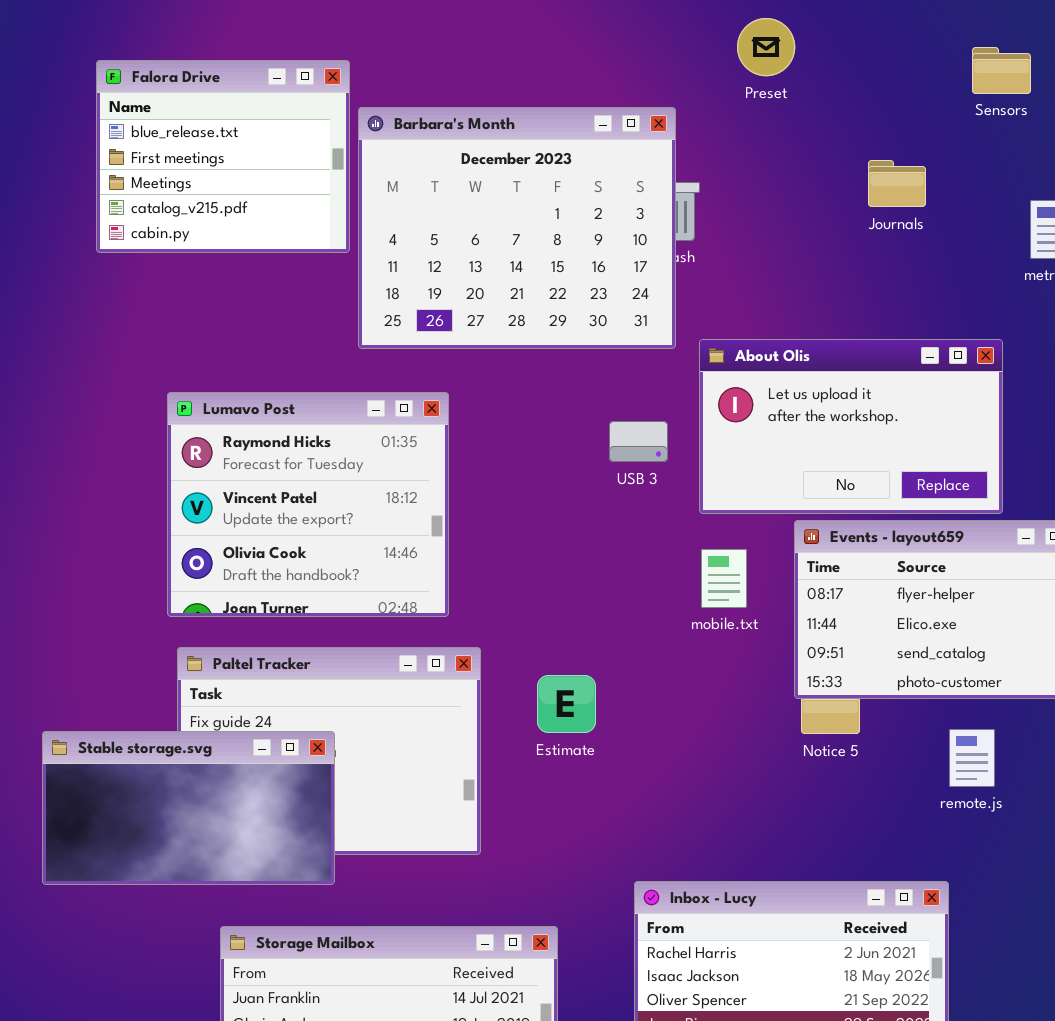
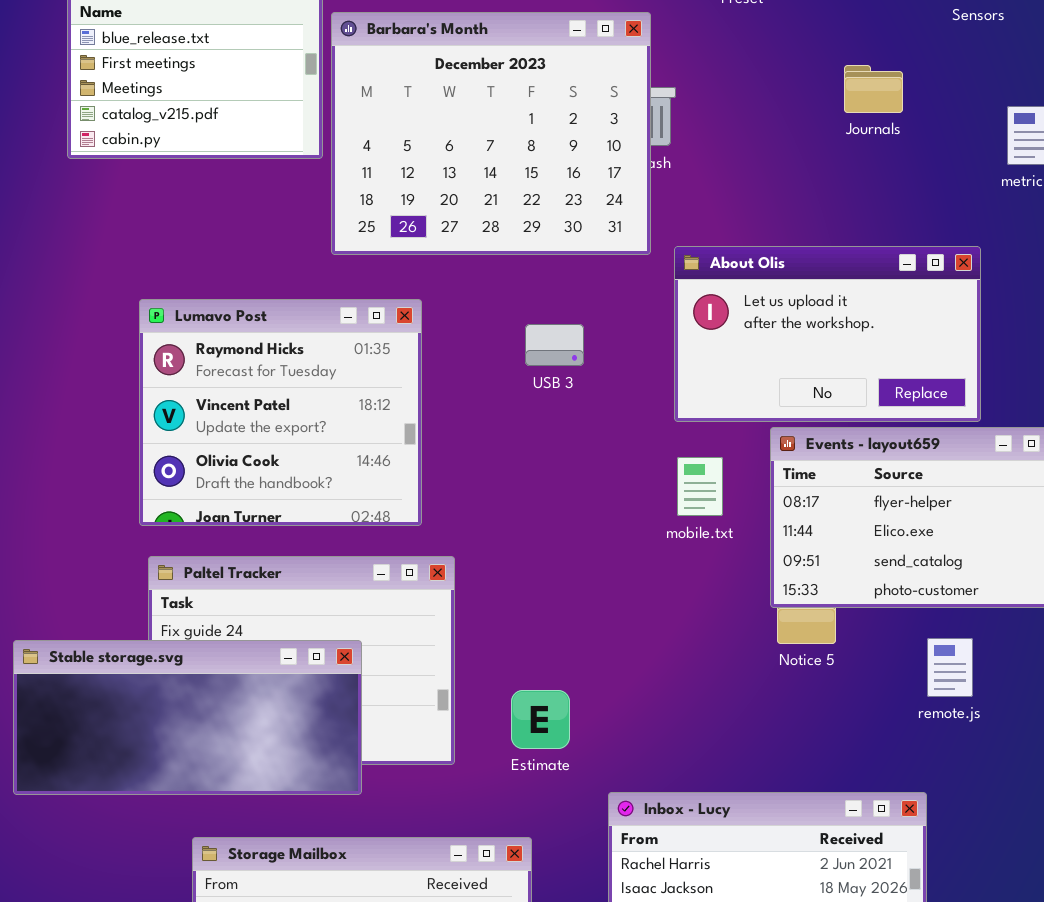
USB 3: [609,421,668,462] -> [525,324,584,366], moved
Estimate: [537,675,596,733] -> [511,690,570,749], moved
Stable storage.svg: [42,731,335,885] -> [13,640,362,795], resized

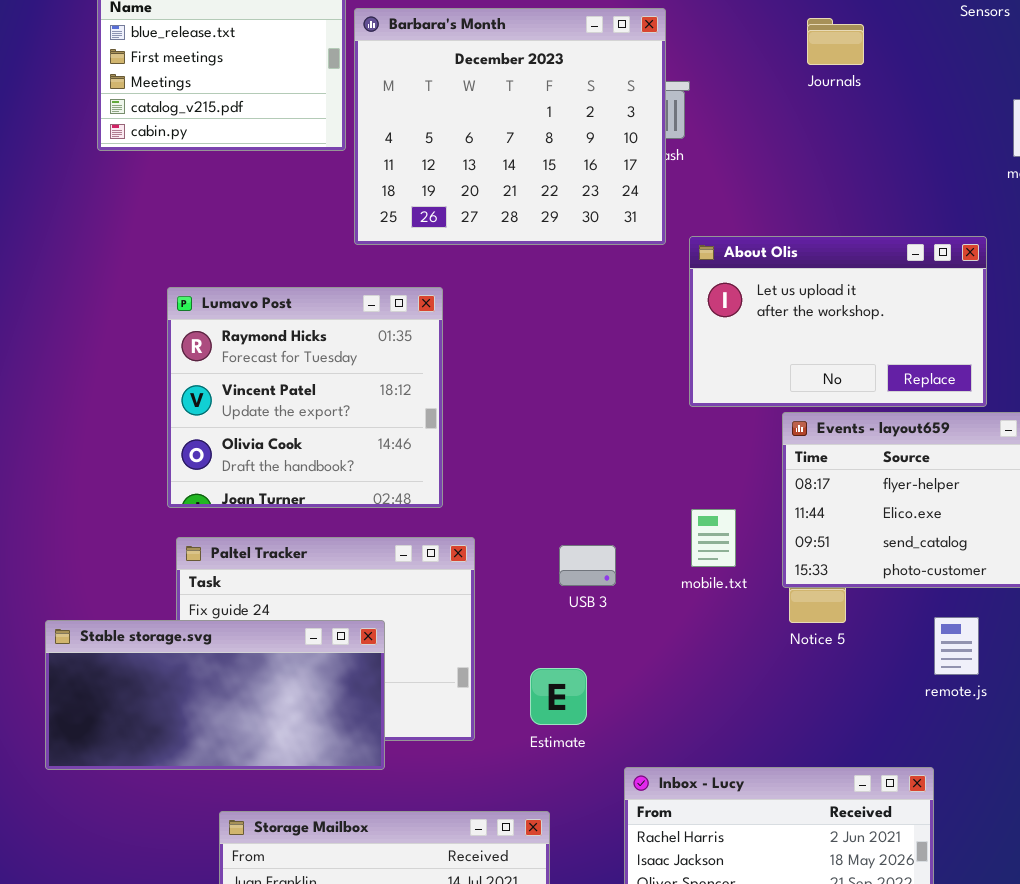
Journals: [844,65,903,113] -> [807,18,864,65], moved
USB 3: [525,324,584,366] -> [559,545,616,586], moved
mobile.txt: [677,457,723,516] -> [691,509,736,567], moved

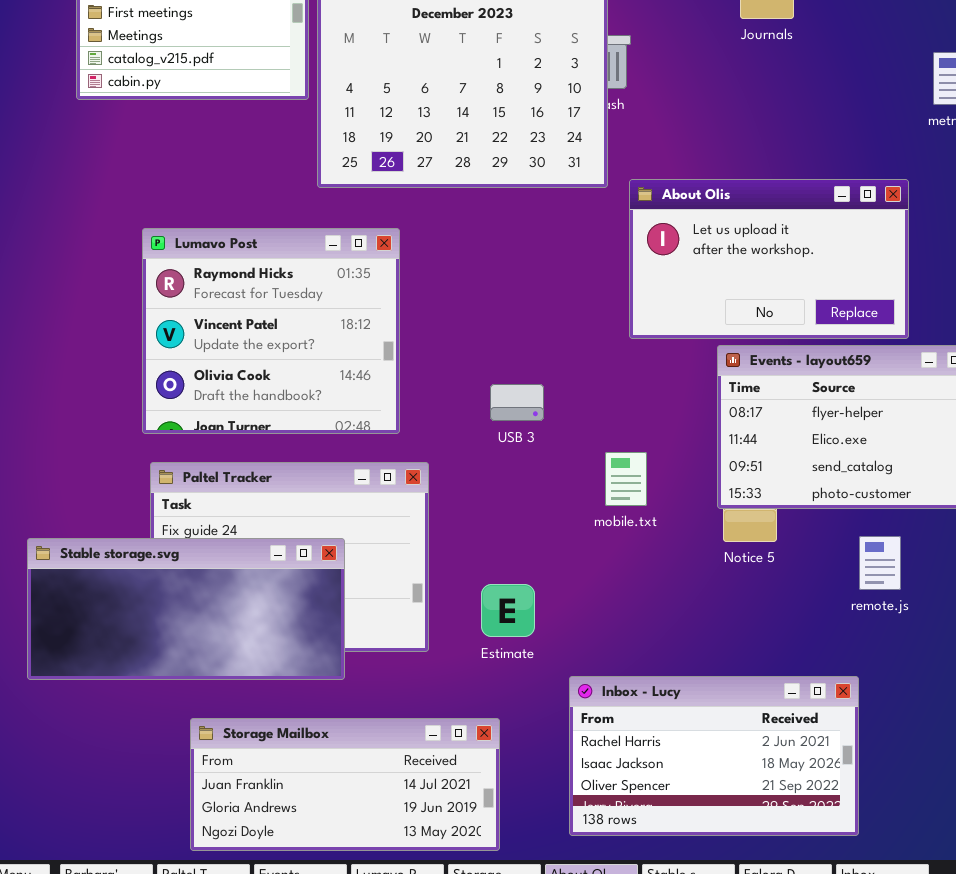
mobile.txt: [691,509,736,567] -> [605,452,647,506], moved
USB 3: [559,545,616,586] -> [490,384,544,421], moved

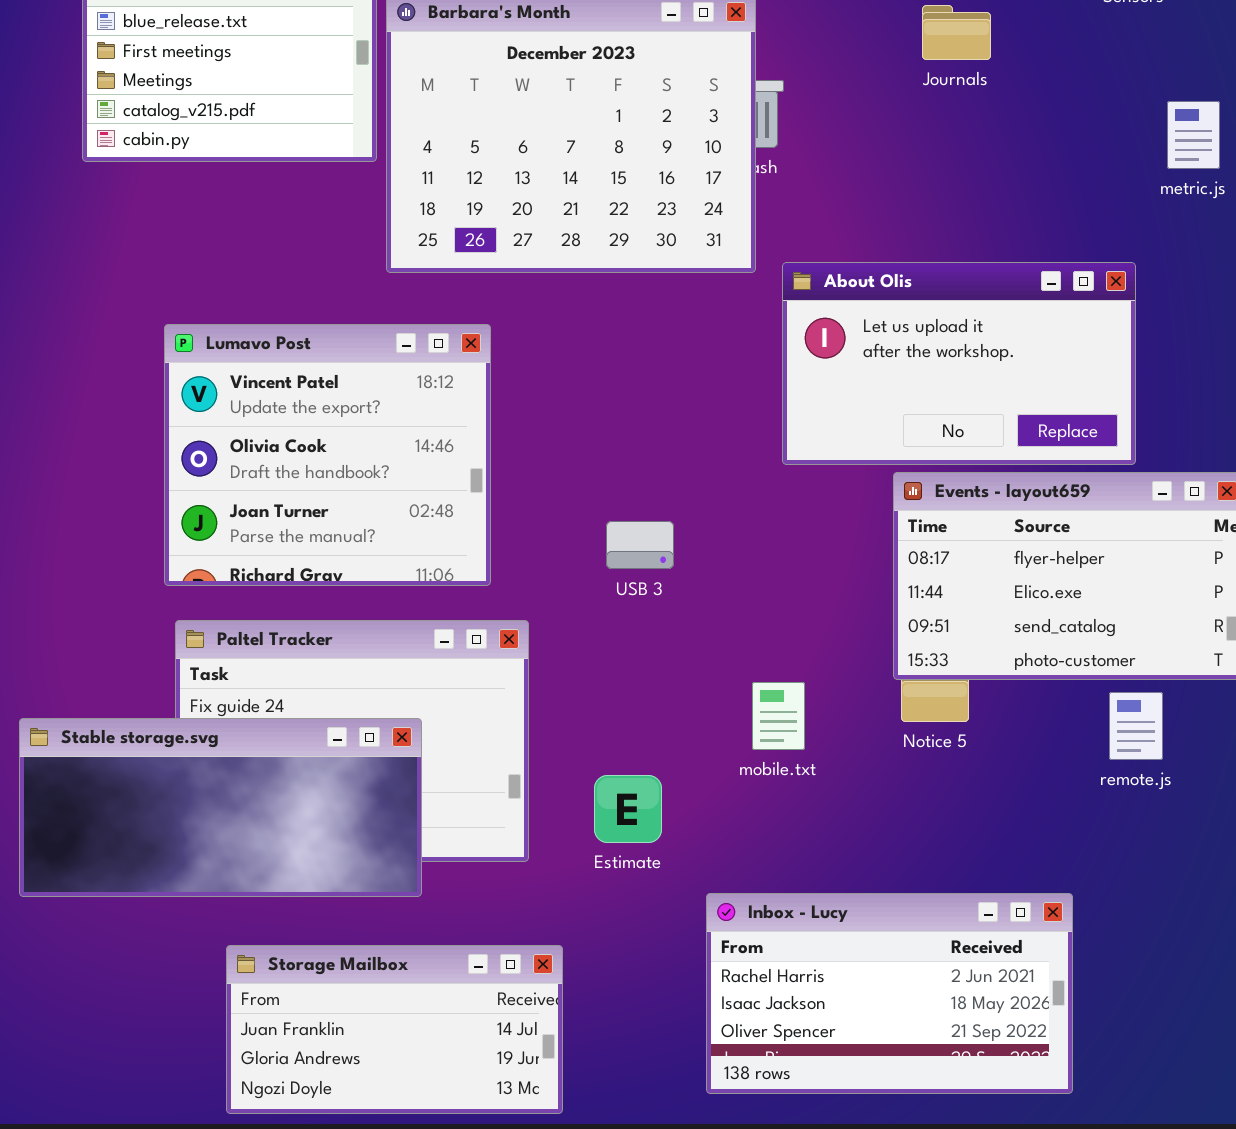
Lumavo Post: [142,228,400,434] -> [164,324,491,586], scrolled down 1 row
mobile.txt: [605,452,647,506] -> [752,682,805,750], moved
remote.js: [859,536,901,590] -> [1109,692,1163,760], moved
Storage Mailbox: [190,718,500,851] -> [226,945,563,1114], resized

